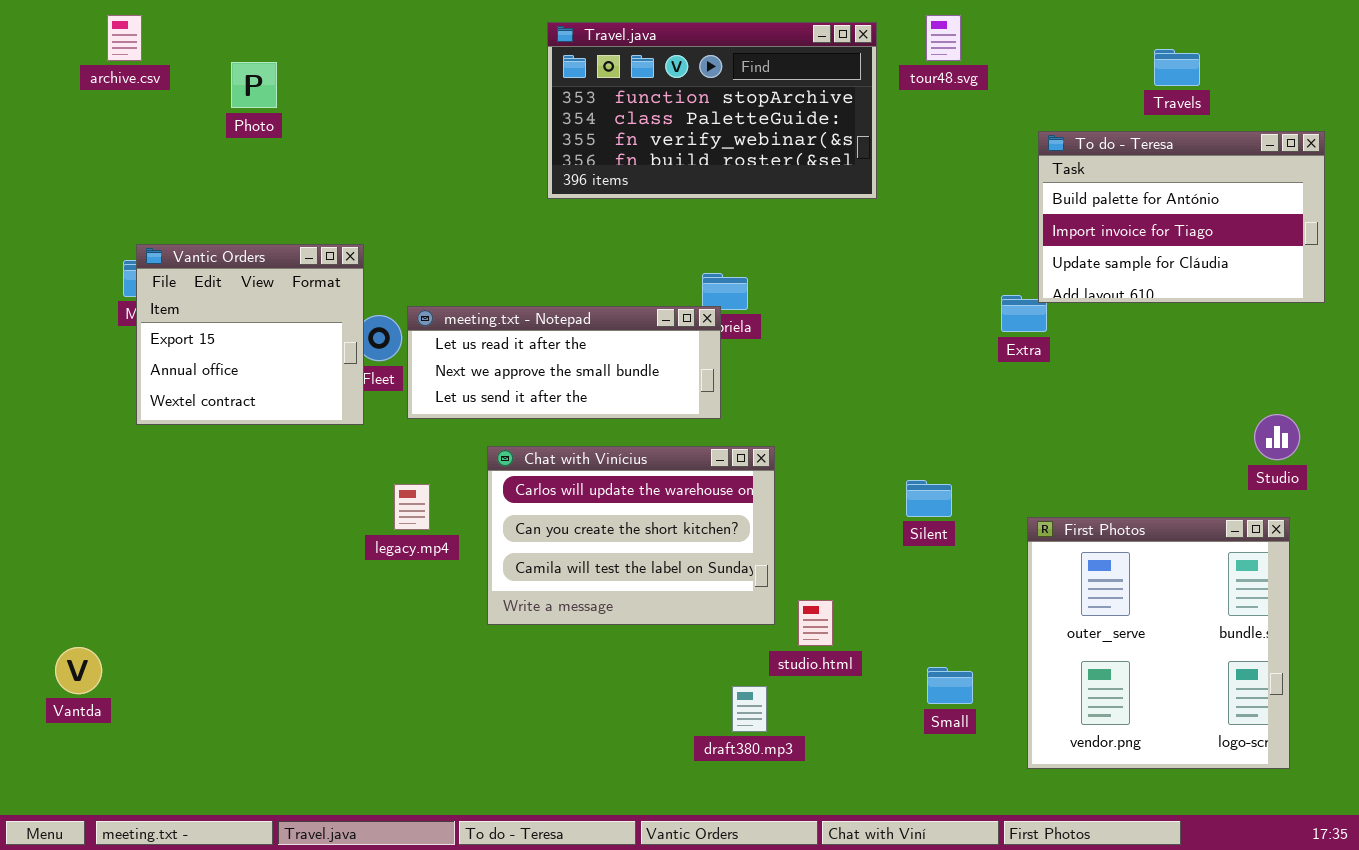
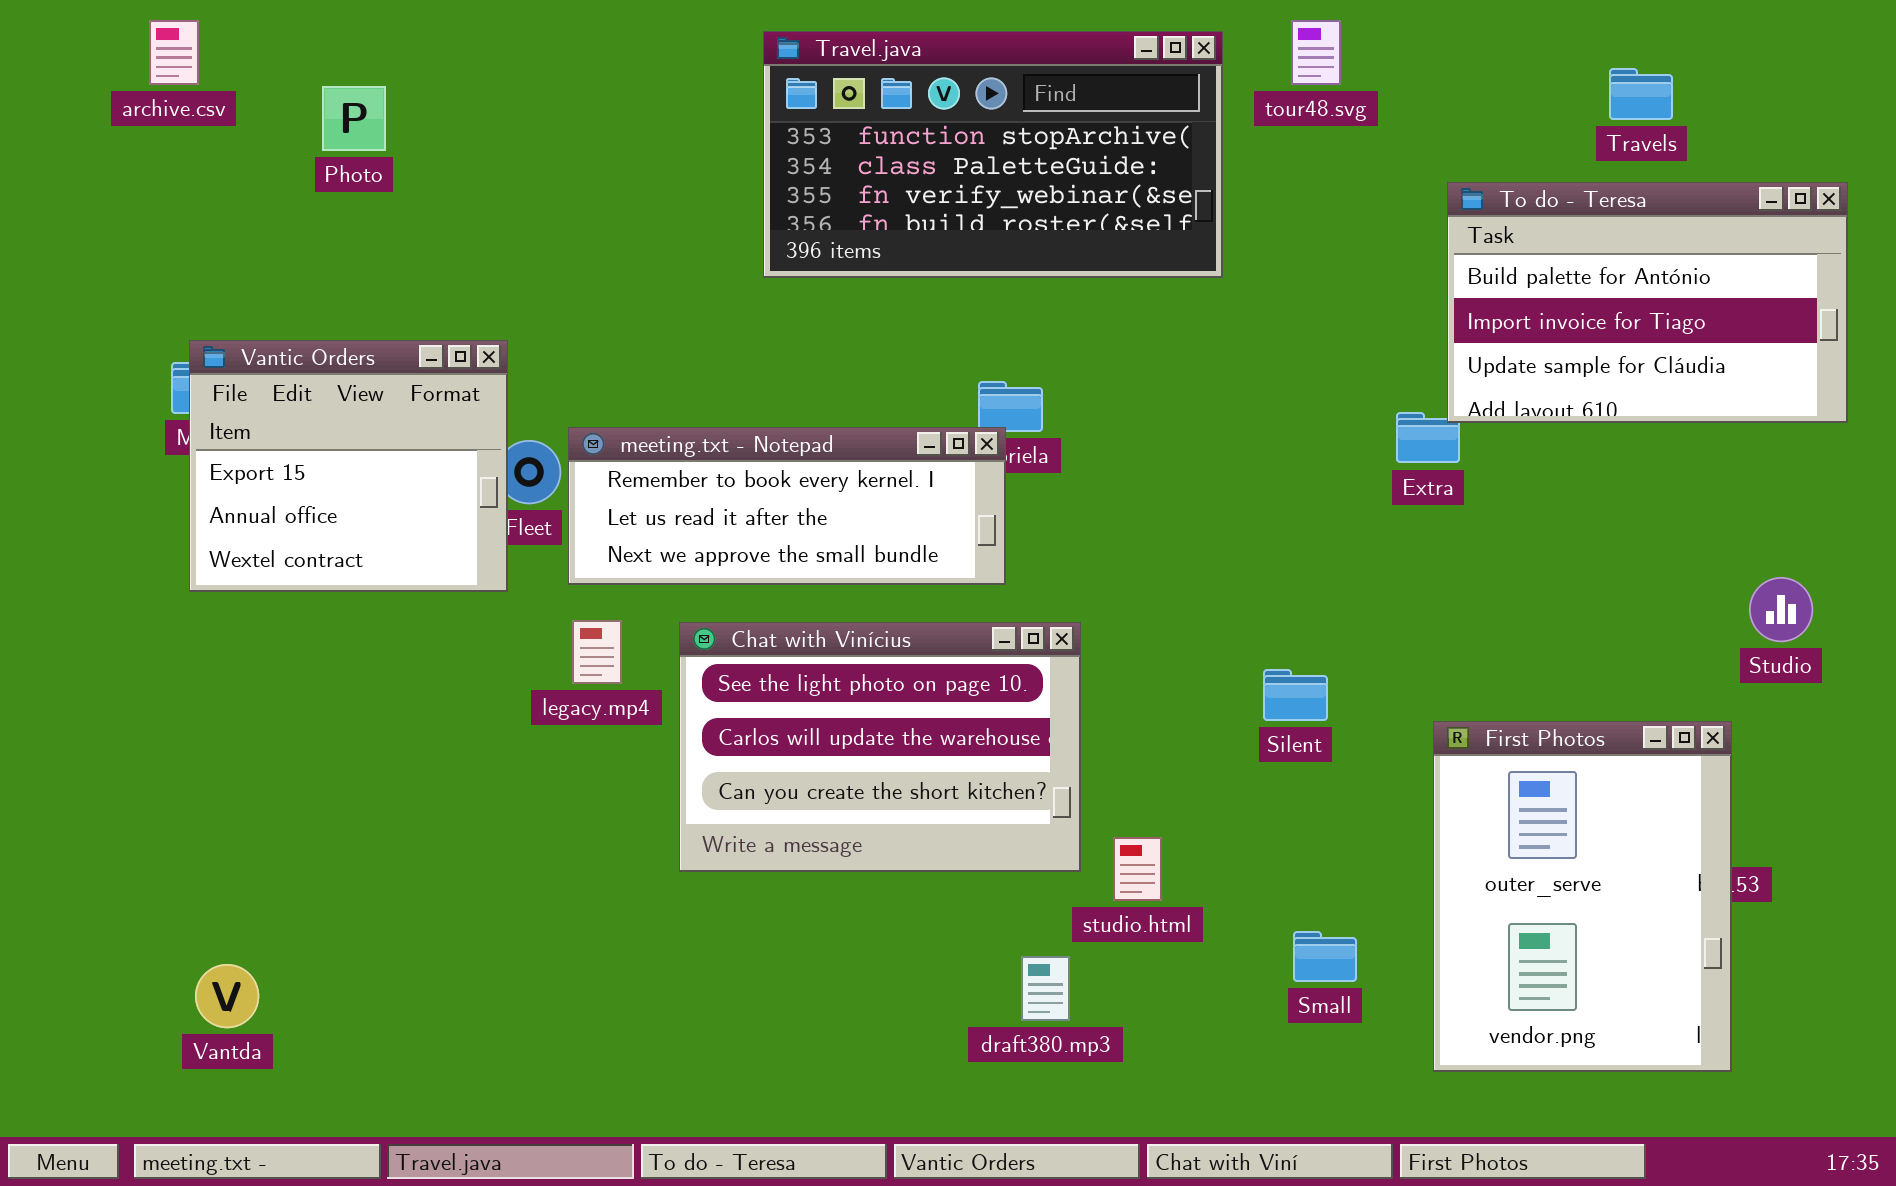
meeting.txt - Notepad: [407,306,721,419] -> [568,427,1006,585], scrolled up 1 row
Chat with Vinícius: [487,446,775,625] -> [679,622,1081,872], scrolled up 1 row
legacy.mp4: [394,484,430,530] -> [572,620,622,684], moved
First Photos: [1027,517,1290,769] -> [1433,721,1732,1072], resized
Vantda: [55,647,102,694] -> [195,964,259,1028], moved

